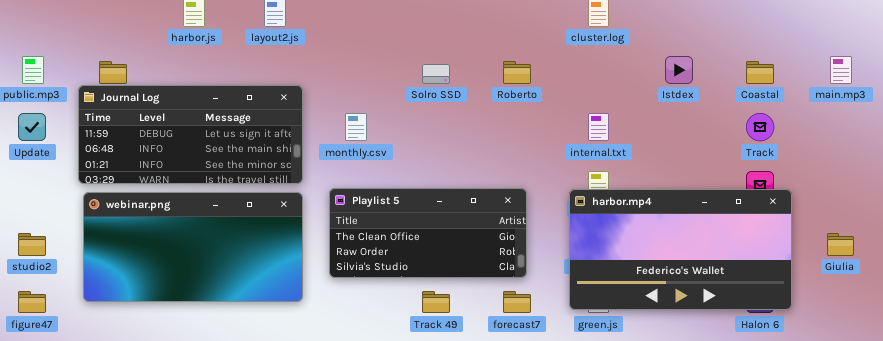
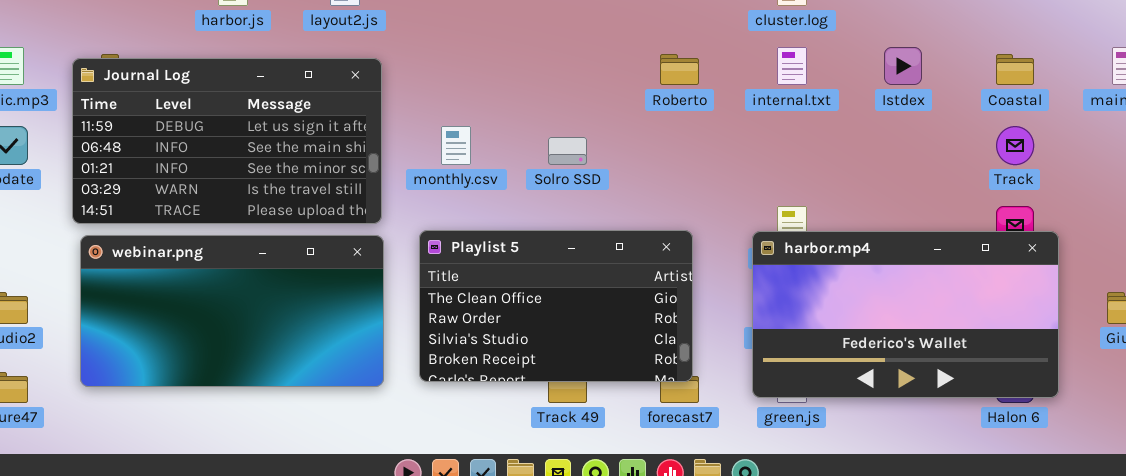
Solro SSD: [422,64,450,84] -> [548,137,587,165], moved
Journal Log: [78,85,303,184] -> [72,58,382,224], resized
internal.txt: [588,113,609,141] -> [777,47,807,85], moved
Playlist 5: [329,188,527,278] -> [419,230,693,382], resized

